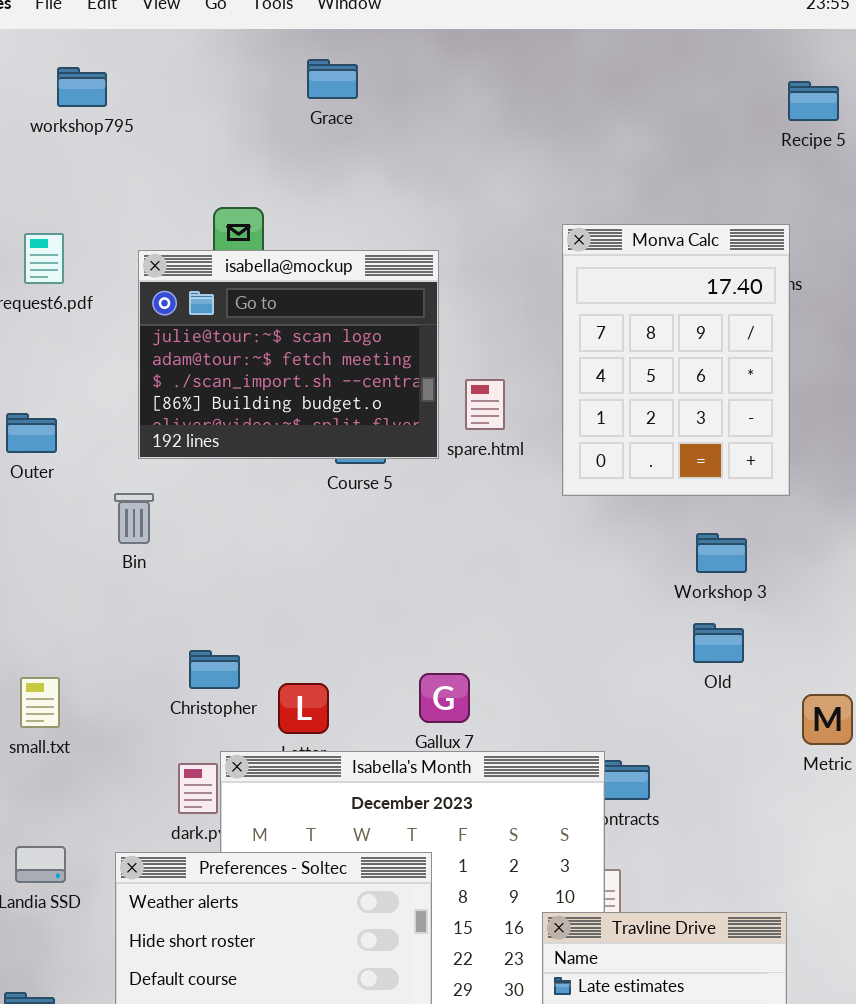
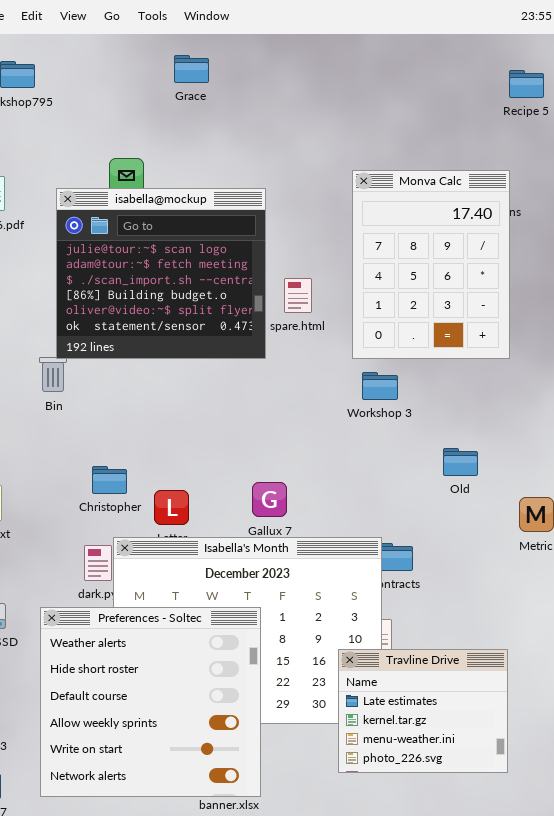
isabella@mockup: [138,250,439,459] -> [56,188,266,359], resized
Workshop 3: [696,533,747,573] -> [362,372,398,400], moved

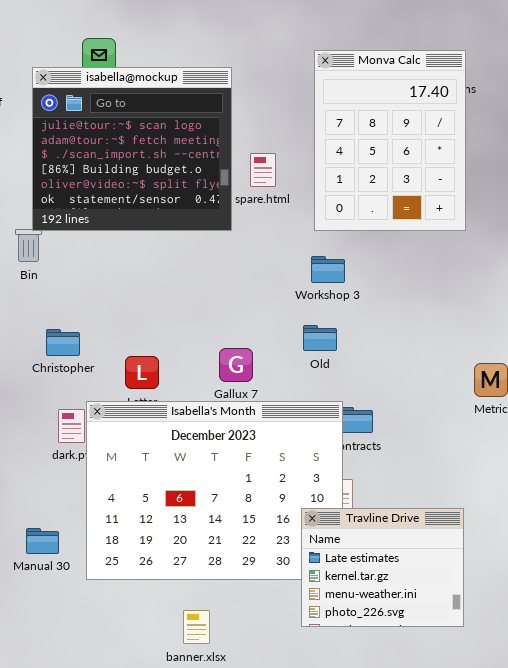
Workshop 3: [362,372,398,400] -> [311,256,345,283], moved
Old: [443,448,478,476] -> [303,325,337,351], moved
Christopher: [92,466,127,494] -> [46,329,80,356], moved
Preferences - Soltec: [40,607,261,797] -> none, closed

